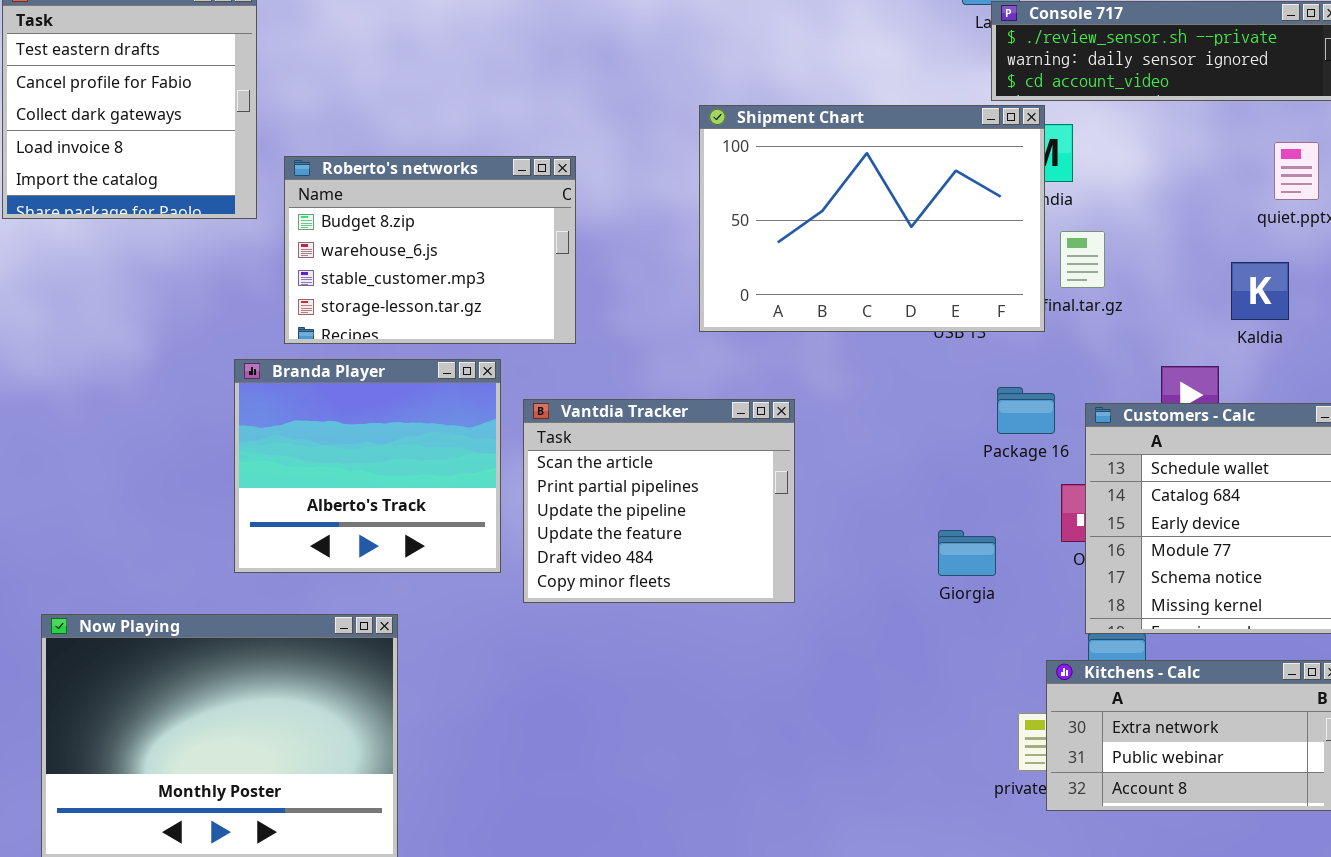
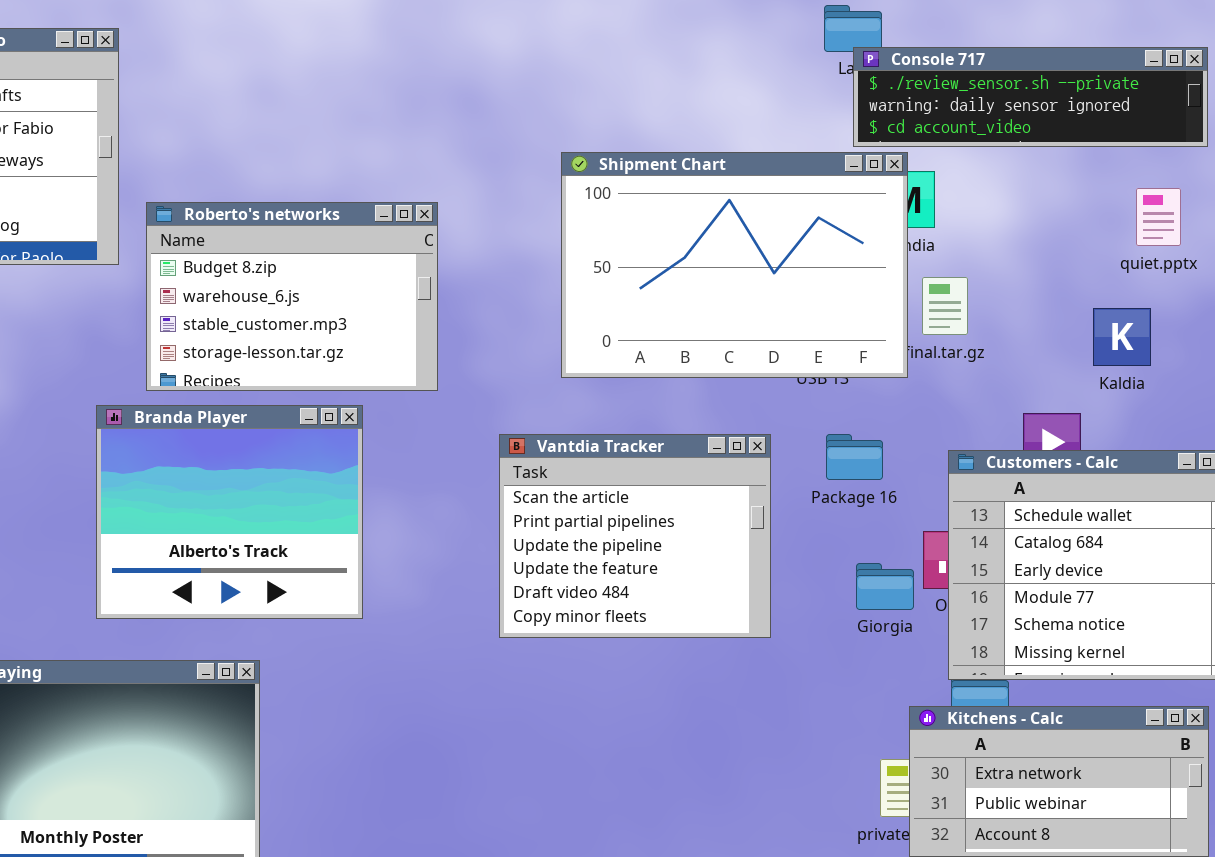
Package 16: [997,387,1055,434] -> [826,434,883,480], moved
Vantdia Tracker: [523,399,795,603] -> [499,434,771,638], moved
Giorgia: [938,530,996,576] -> [856,563,914,610], moved

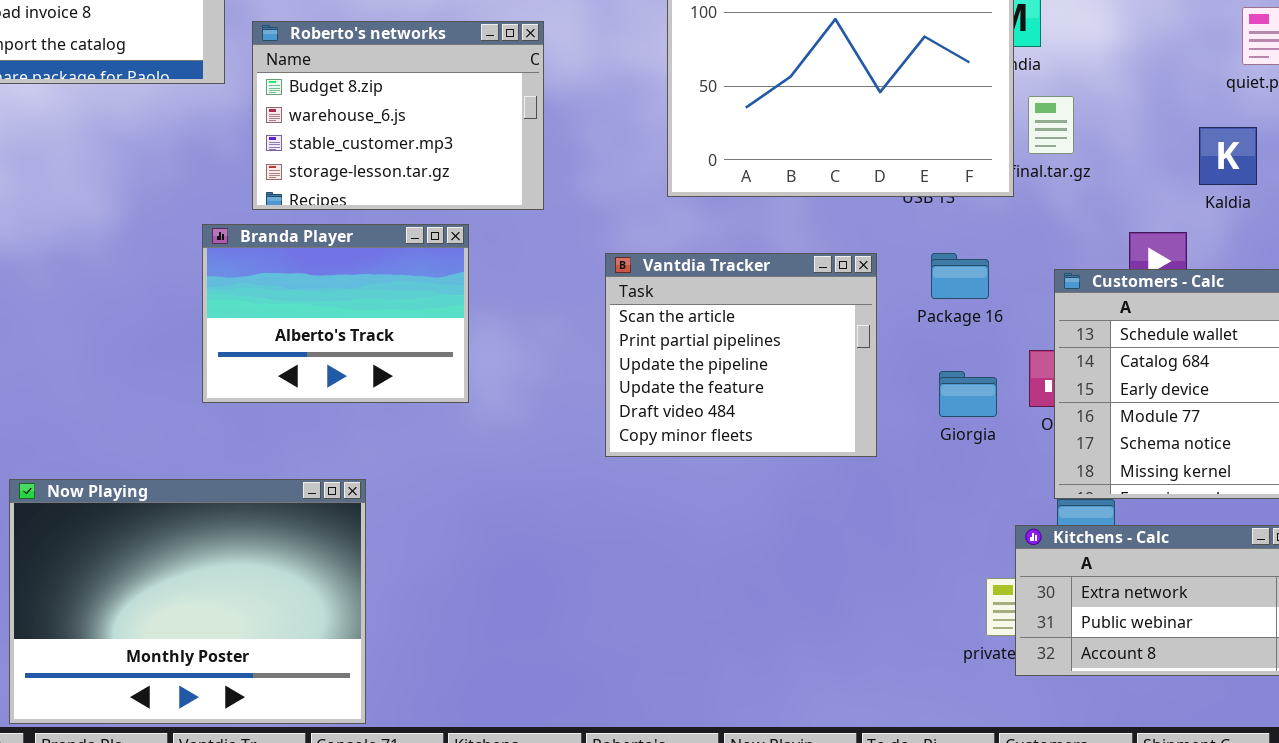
Branda Player: [96,405,363,619] -> [202,224,469,403], resized
Giorgia: [856,563,914,610] -> [939,371,997,417], moved

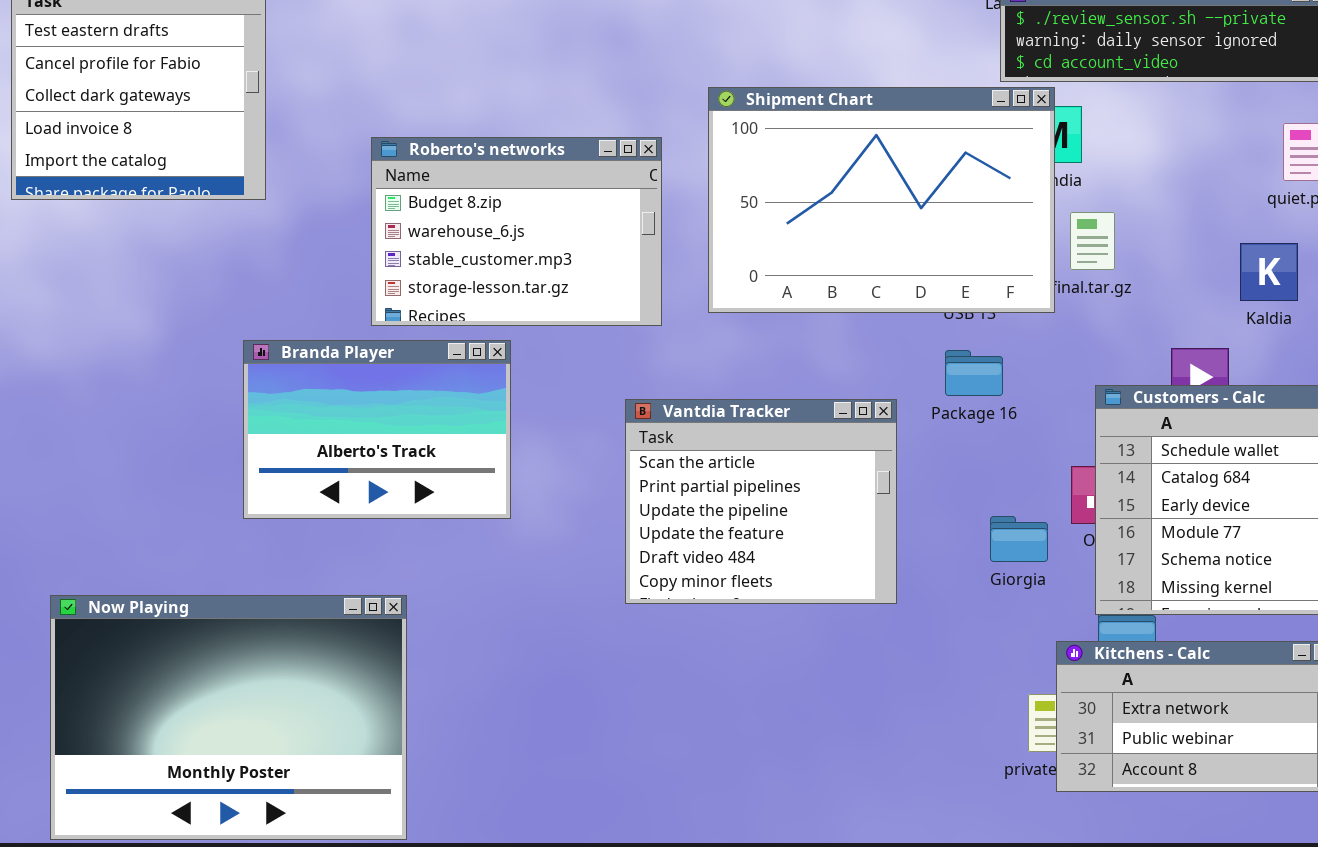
Roberto's networks: [252,21,544,210] -> [371,137,662,326], moved
Vantdia Tracker: [605,253,877,457] -> [625,399,897,604], moved
Package 16: [931,253,989,299] -> [945,350,1003,396], moved
Giorgia: [939,371,997,417] -> [990,516,1048,562], moved

